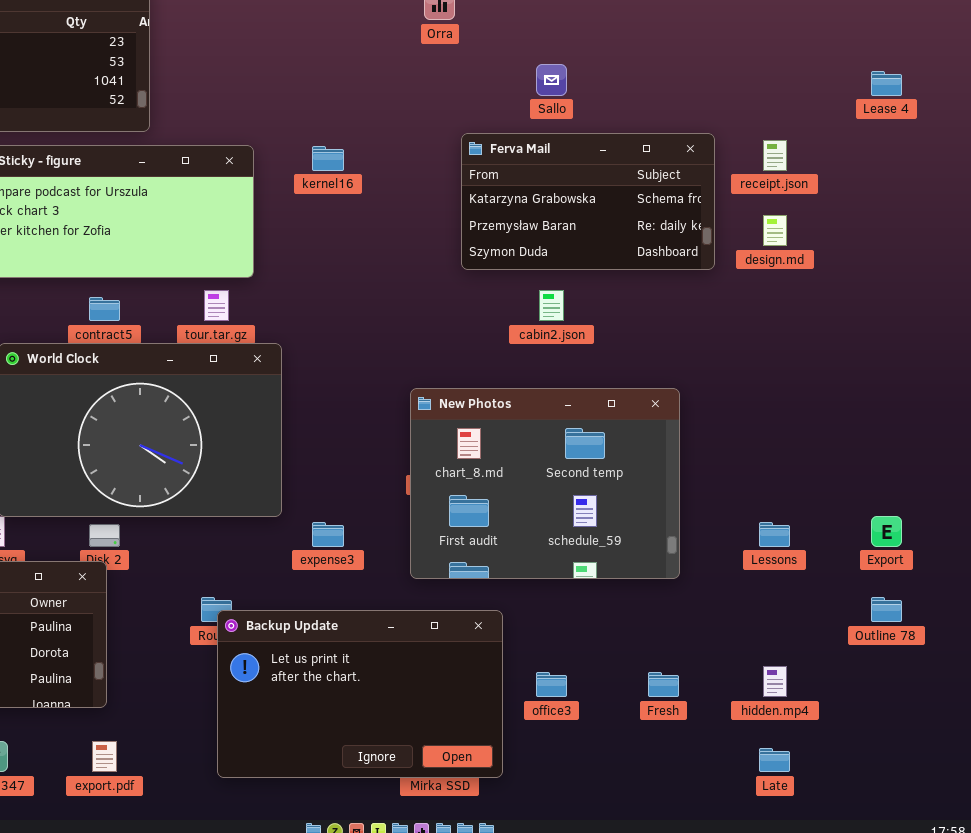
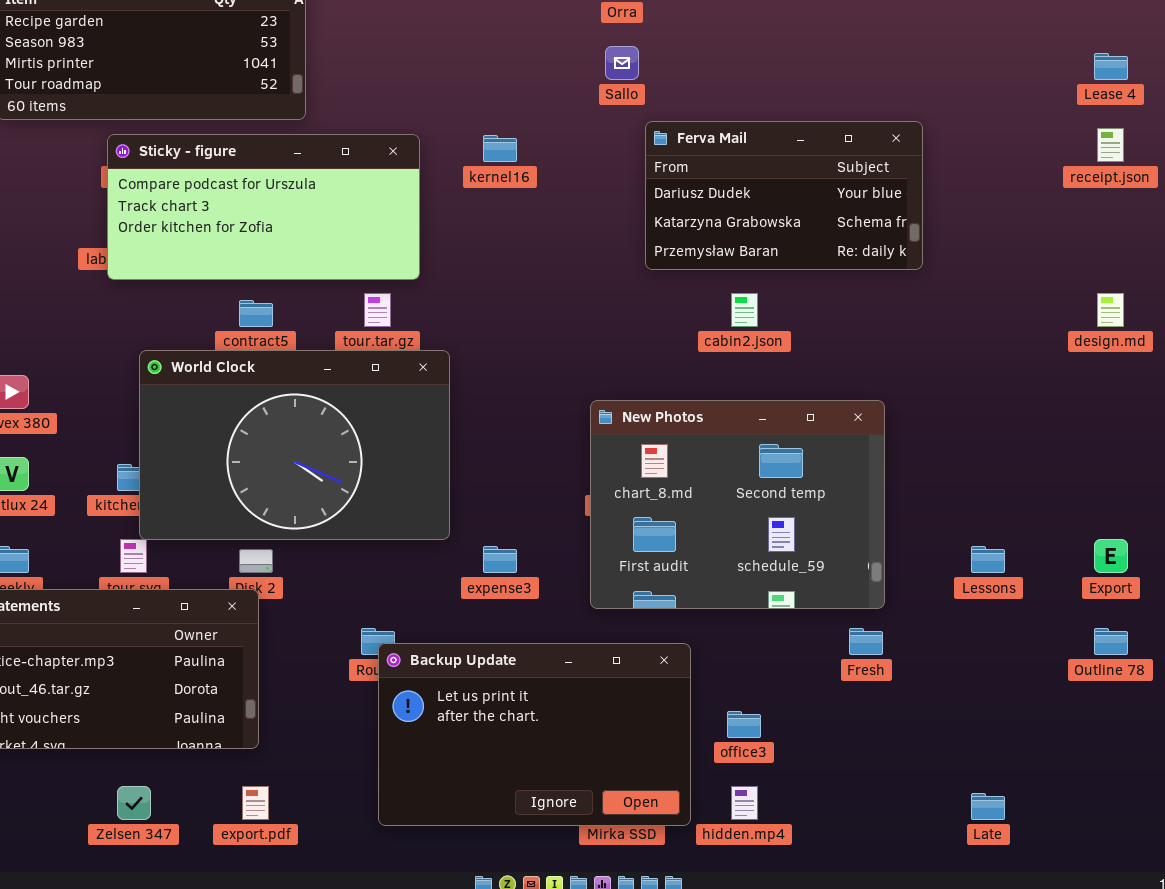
Sallo: [536,64,567,96] -> [605,46,639,80], moved
Ferva Mail: [461,133,715,270] -> [645,121,923,270], scrolled up 1 row
receipt.json: [763,140,787,171] -> [1097,128,1124,162], moved
design.md: [763,215,787,246] -> [1097,293,1124,327], moved
hidden.mp4: [763,666,787,697] -> [731,786,758,820], moved
Fresh: [648,672,679,697] -> [849,628,883,655], moved

